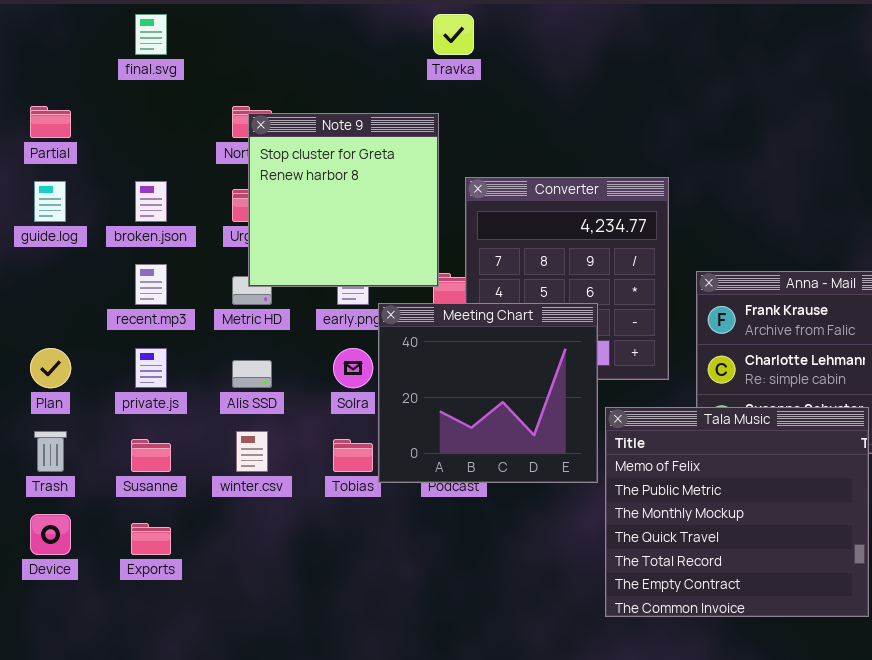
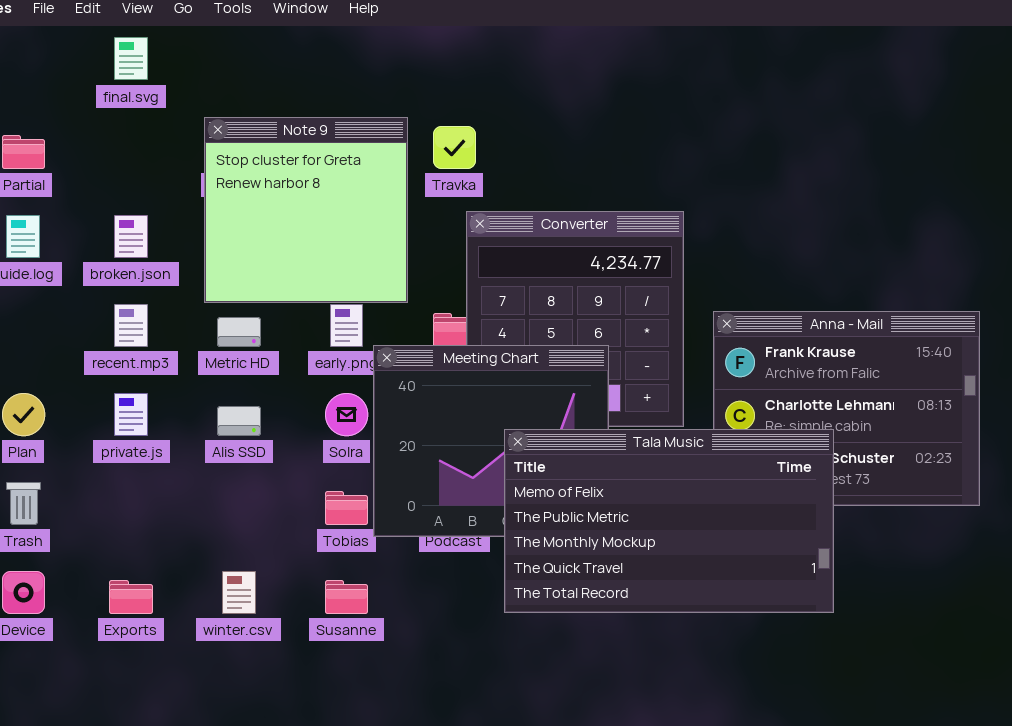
Travka: [433,14,474,55] -> [433,126,476,169], moved
Note 9: [248,113,439,287] -> [204,117,408,303], moved
Tala Music: [605,407,869,617] -> [504,429,834,613], moved, resized
winter.csv: [236,431,268,472] -> [222,571,256,614], moved
Susanne: [131,439,171,472] -> [325,580,368,614], moved

